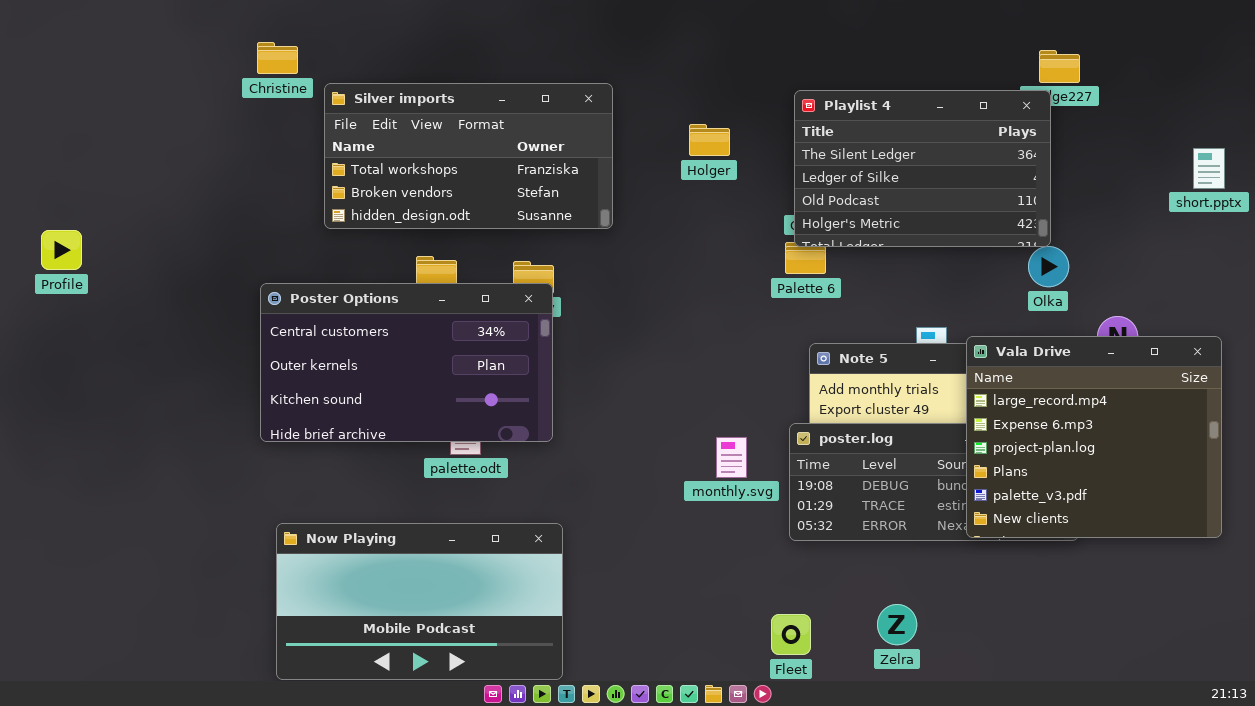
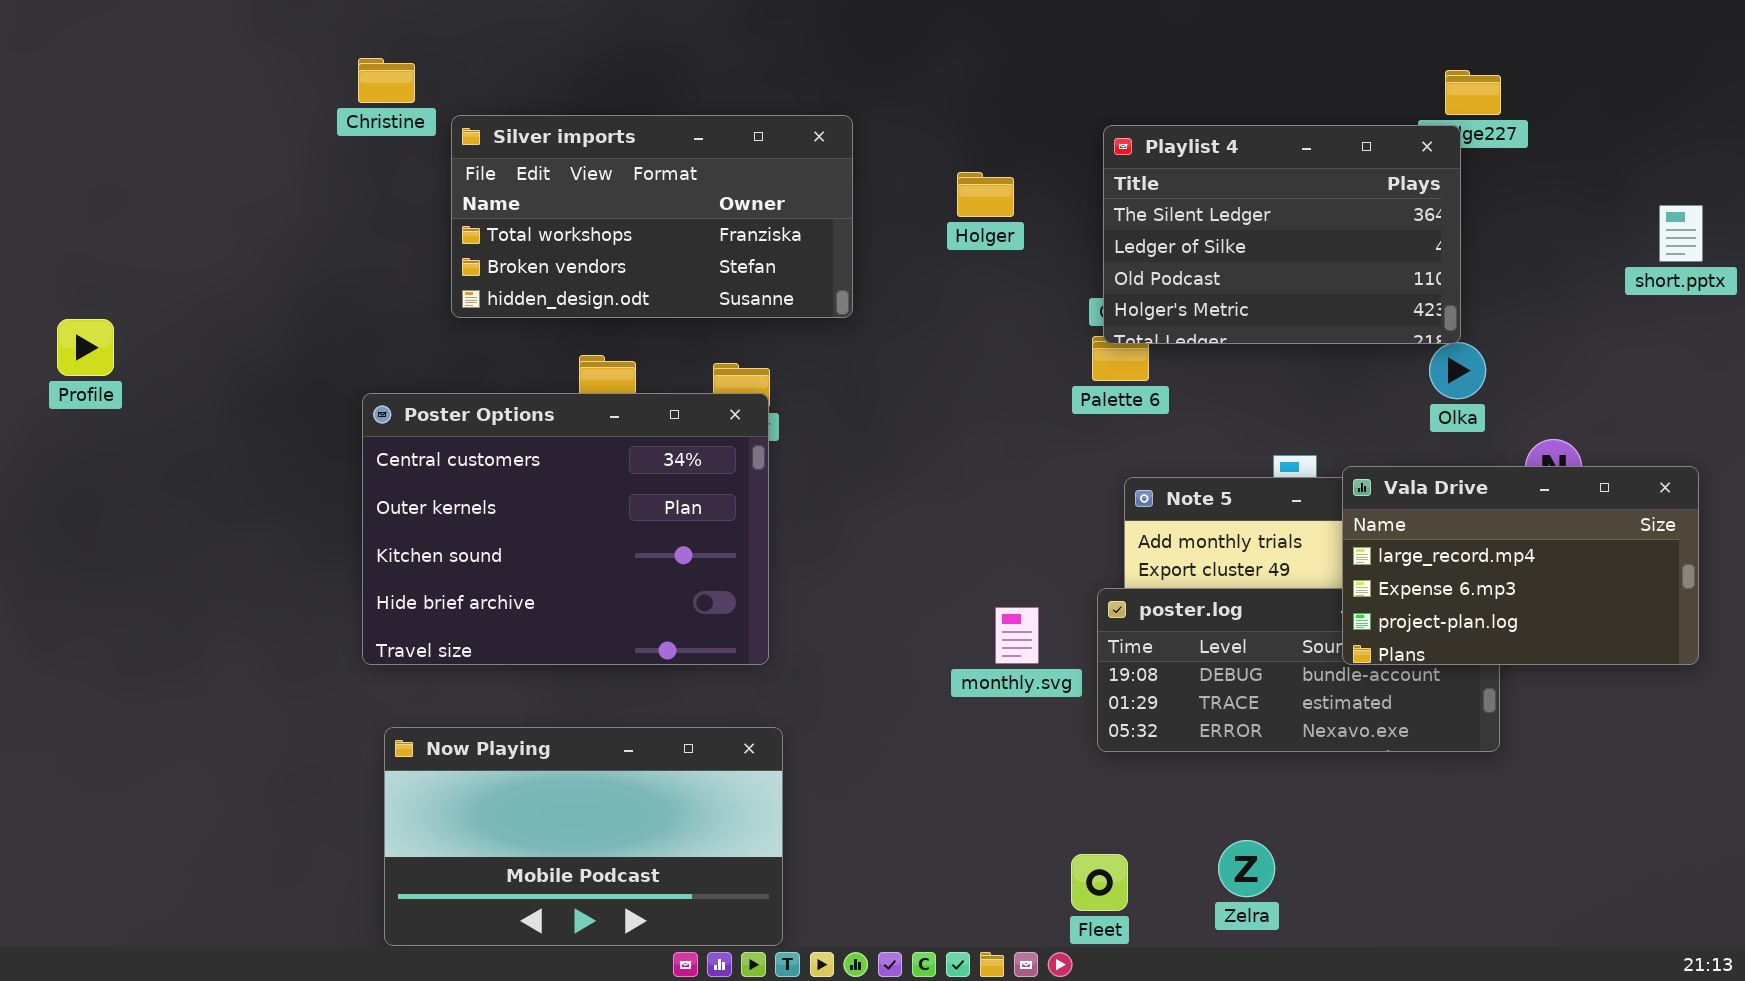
Poster Options: [260,283,553,442] -> [362,393,769,665], resized
Vala Drive: [966,336,1222,538] -> [1342,466,1699,665], resized

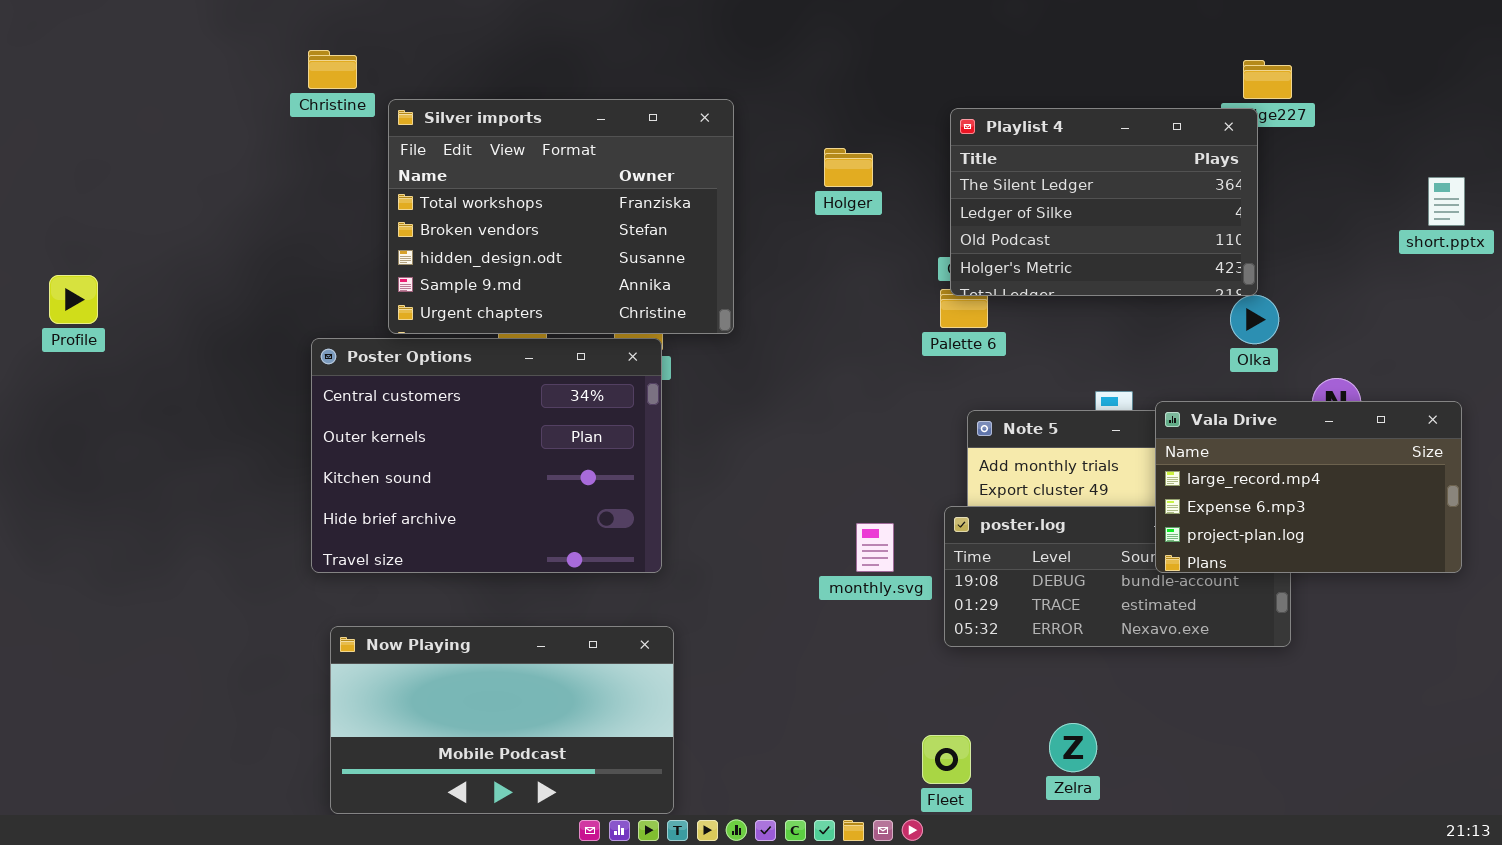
Silver imports: [451,115,853,318] -> [388,99,734,334], resized

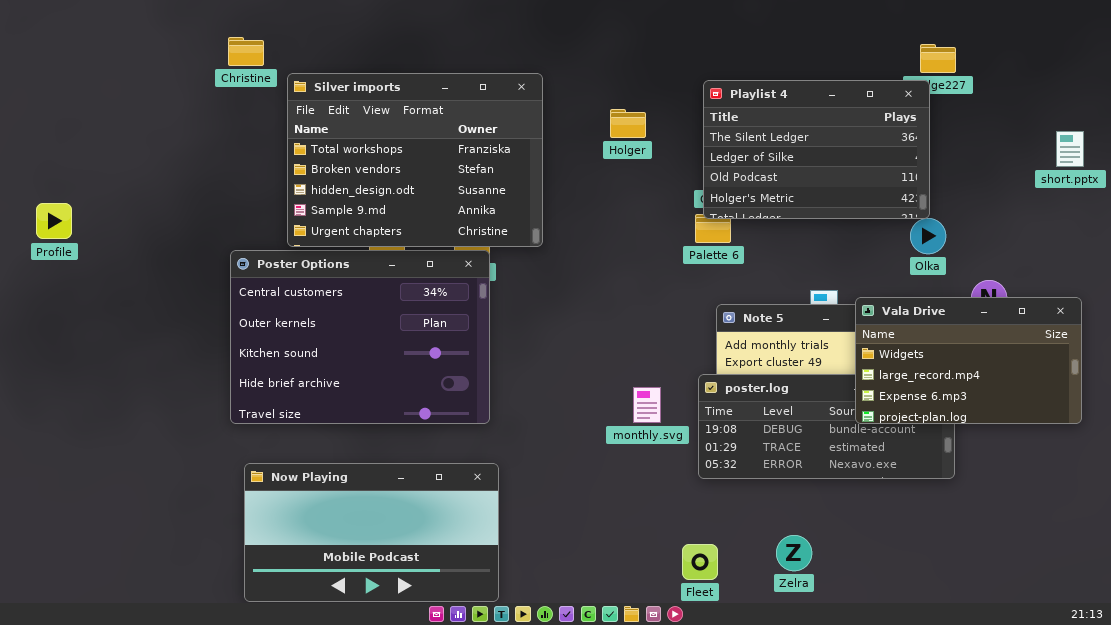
Vala Drive: [1155,401,1462,573] -> [855,297,1082,424], scrolled up 1 row

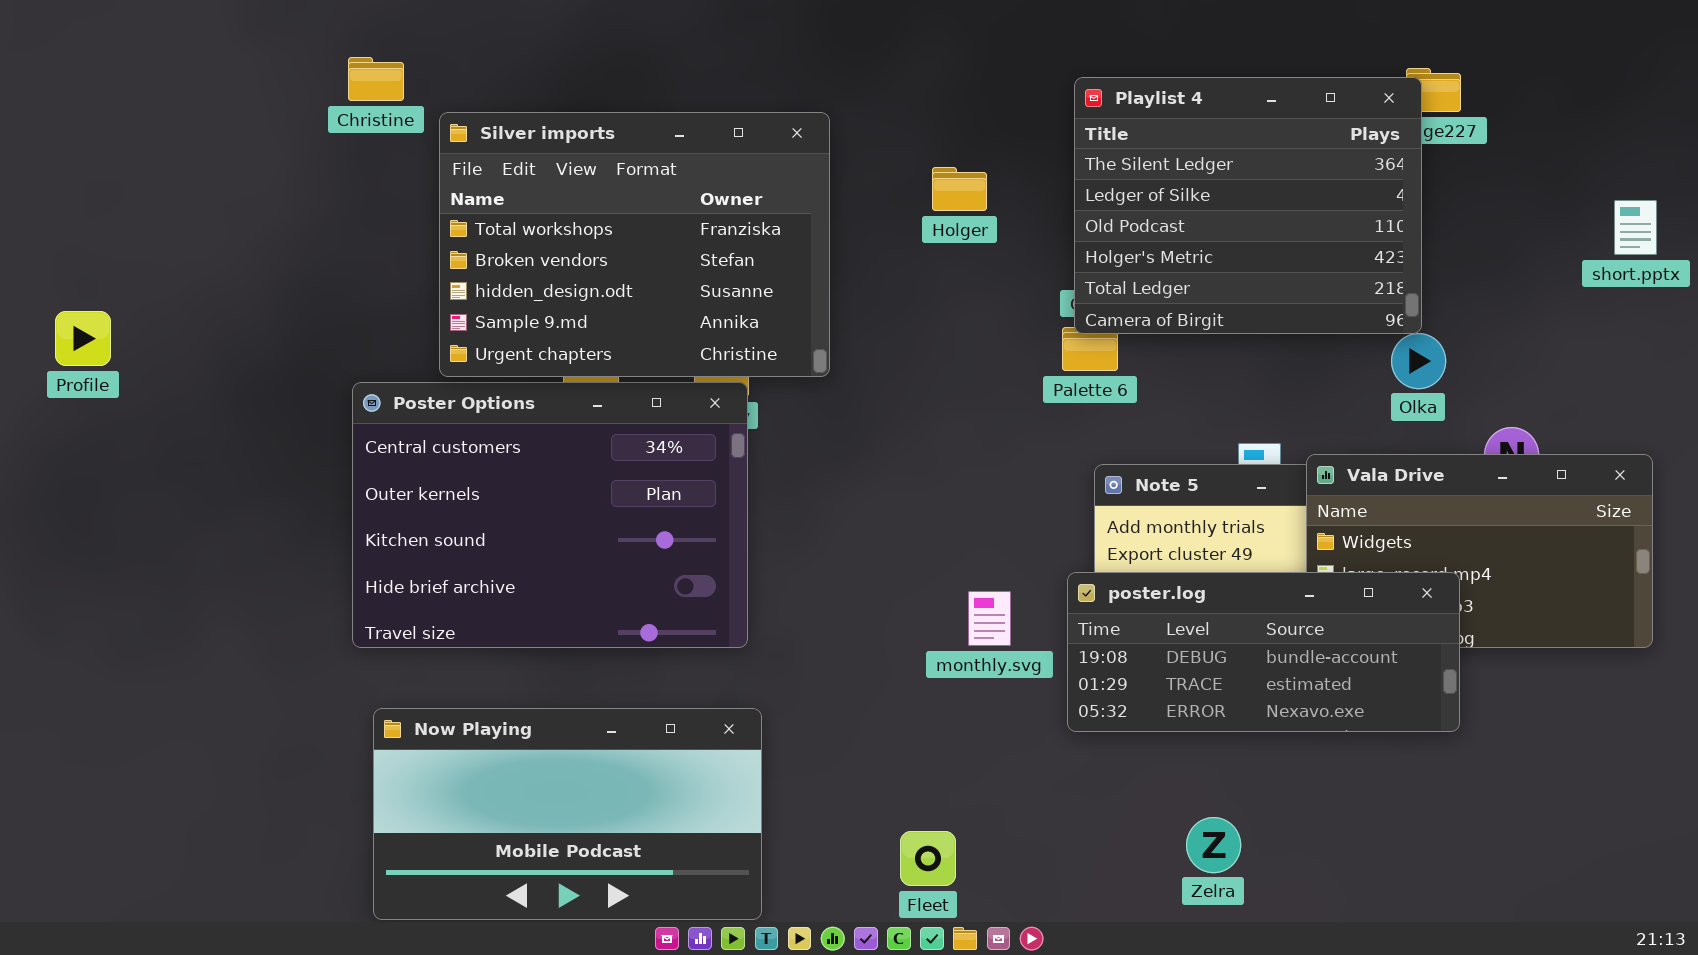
Playlist 4: [703,80,930,219] -> [1074,77,1422,334], resized
poster.log: [698,374,955,479] -> [1067,572,1460,732], raised
Fleet: [682,544,718,580] -> [900,831,956,886], moved

